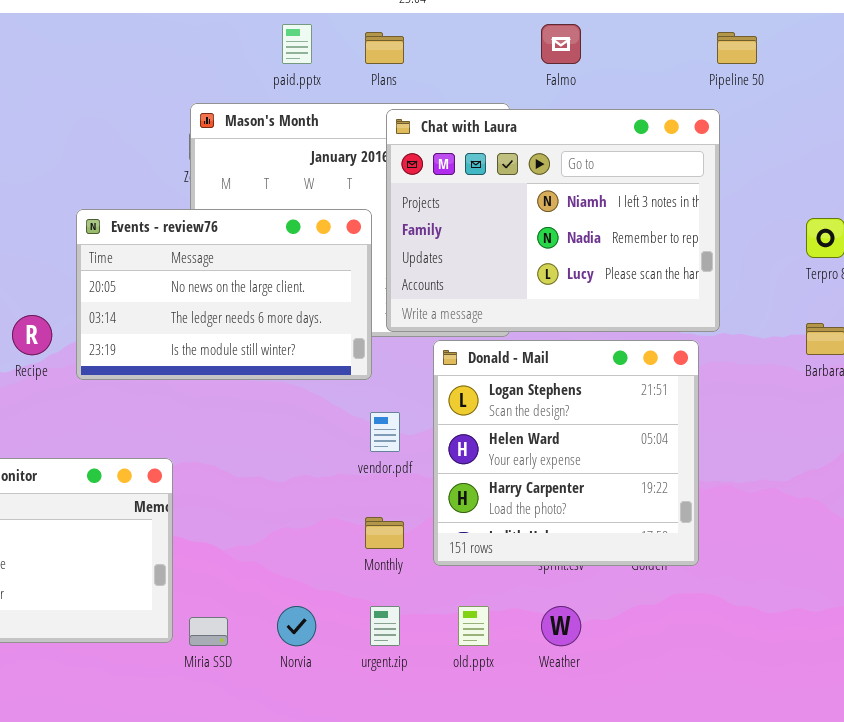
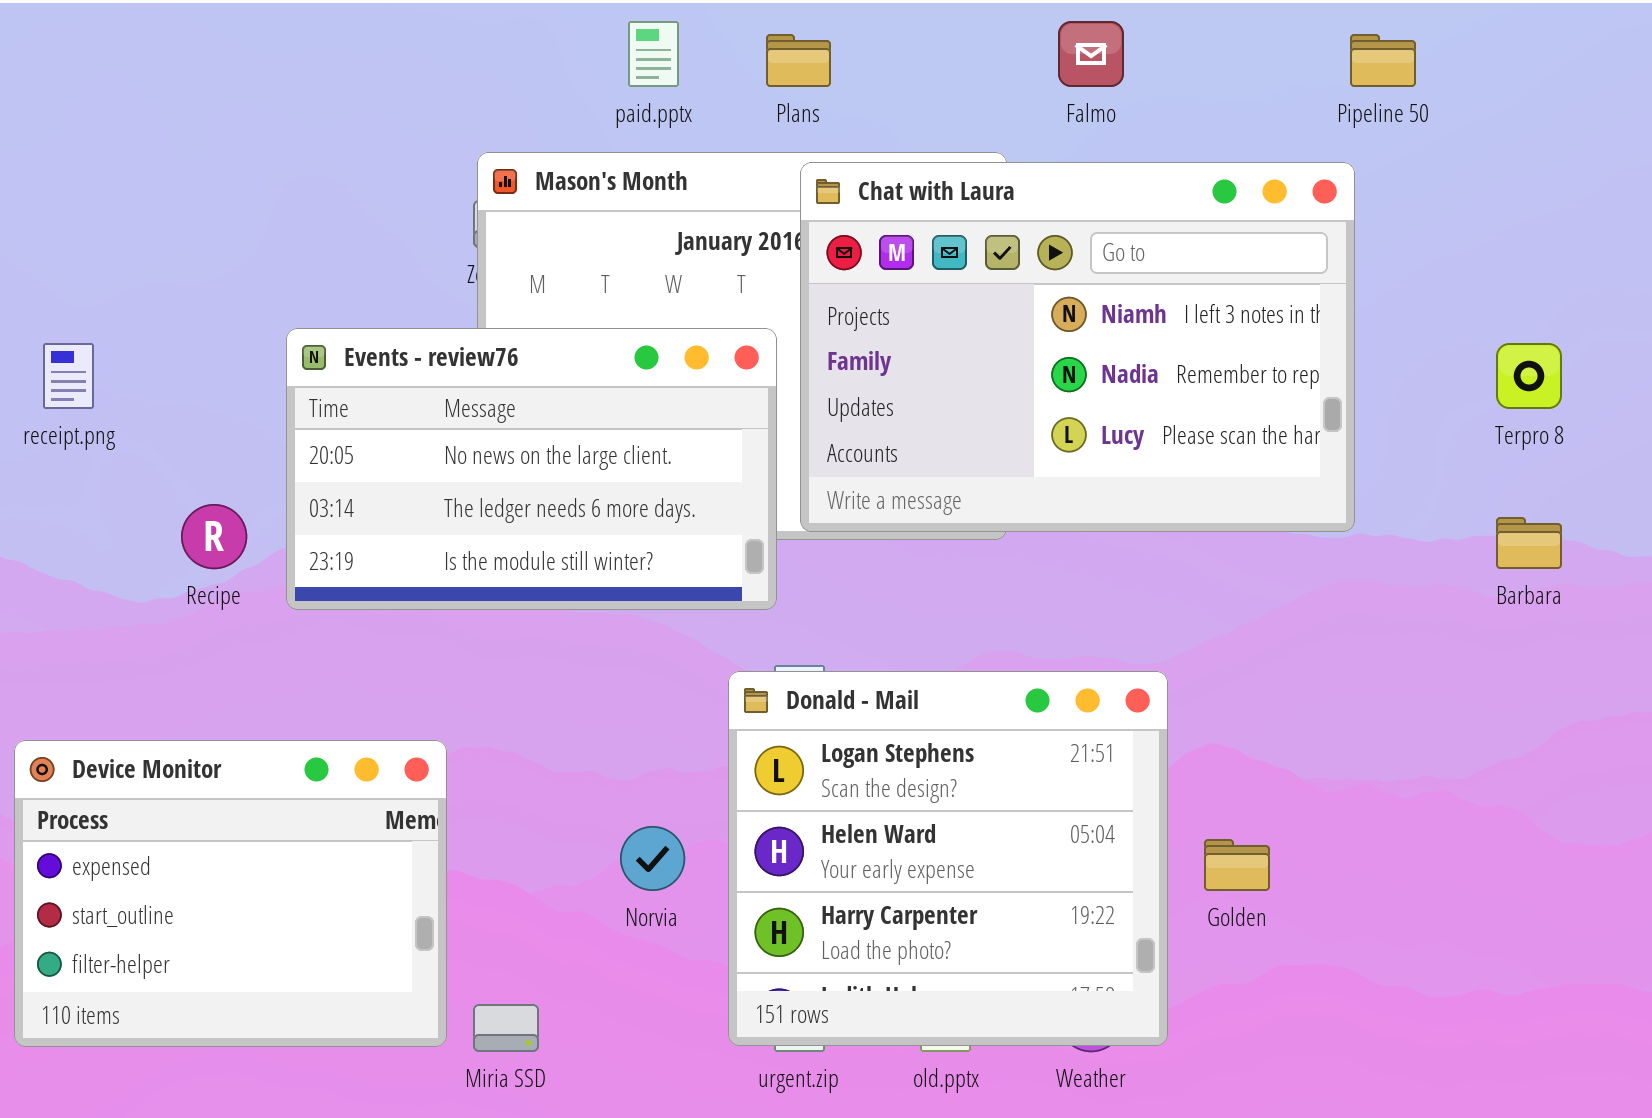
Donald - Mail: [433,340,699,566] -> [728,671,1168,1046], moved
Norvia: [277,606,316,646] -> [620,826,685,891], moved

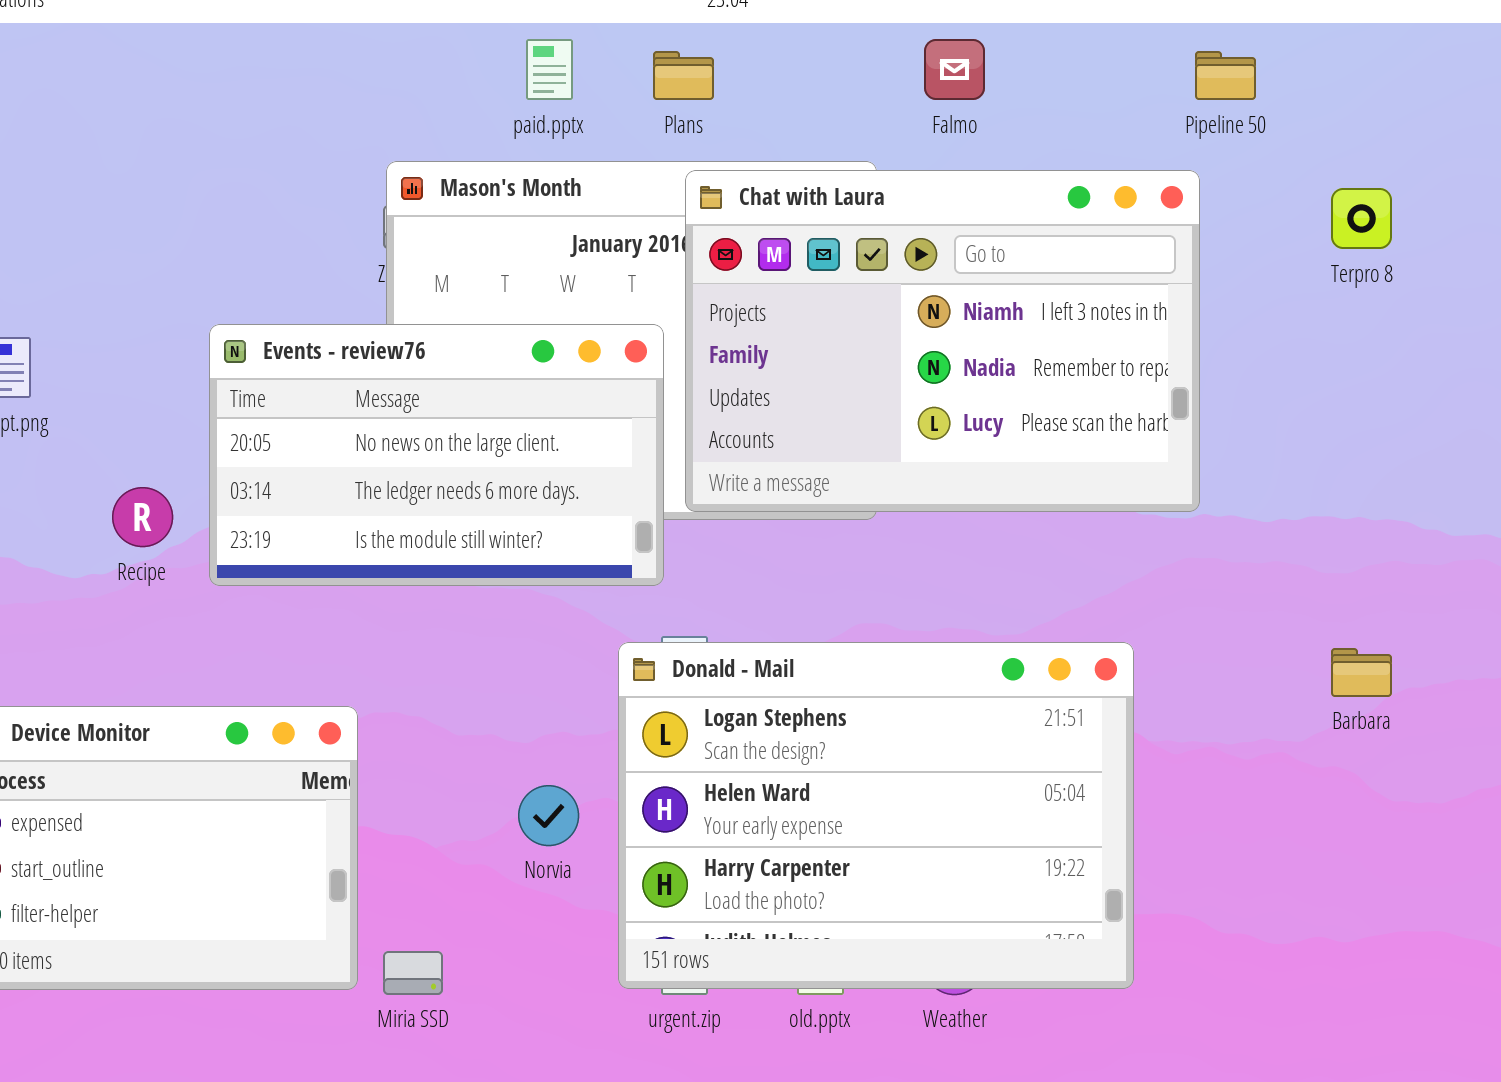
Terpro 8: [1496,343,1562,409] -> [1331,188,1392,249], moved
Barbara: [1496,517,1562,569] -> [1331,648,1392,697], moved
Donald - Mail: [728,671,1168,1046] -> [618,642,1134,989], resized

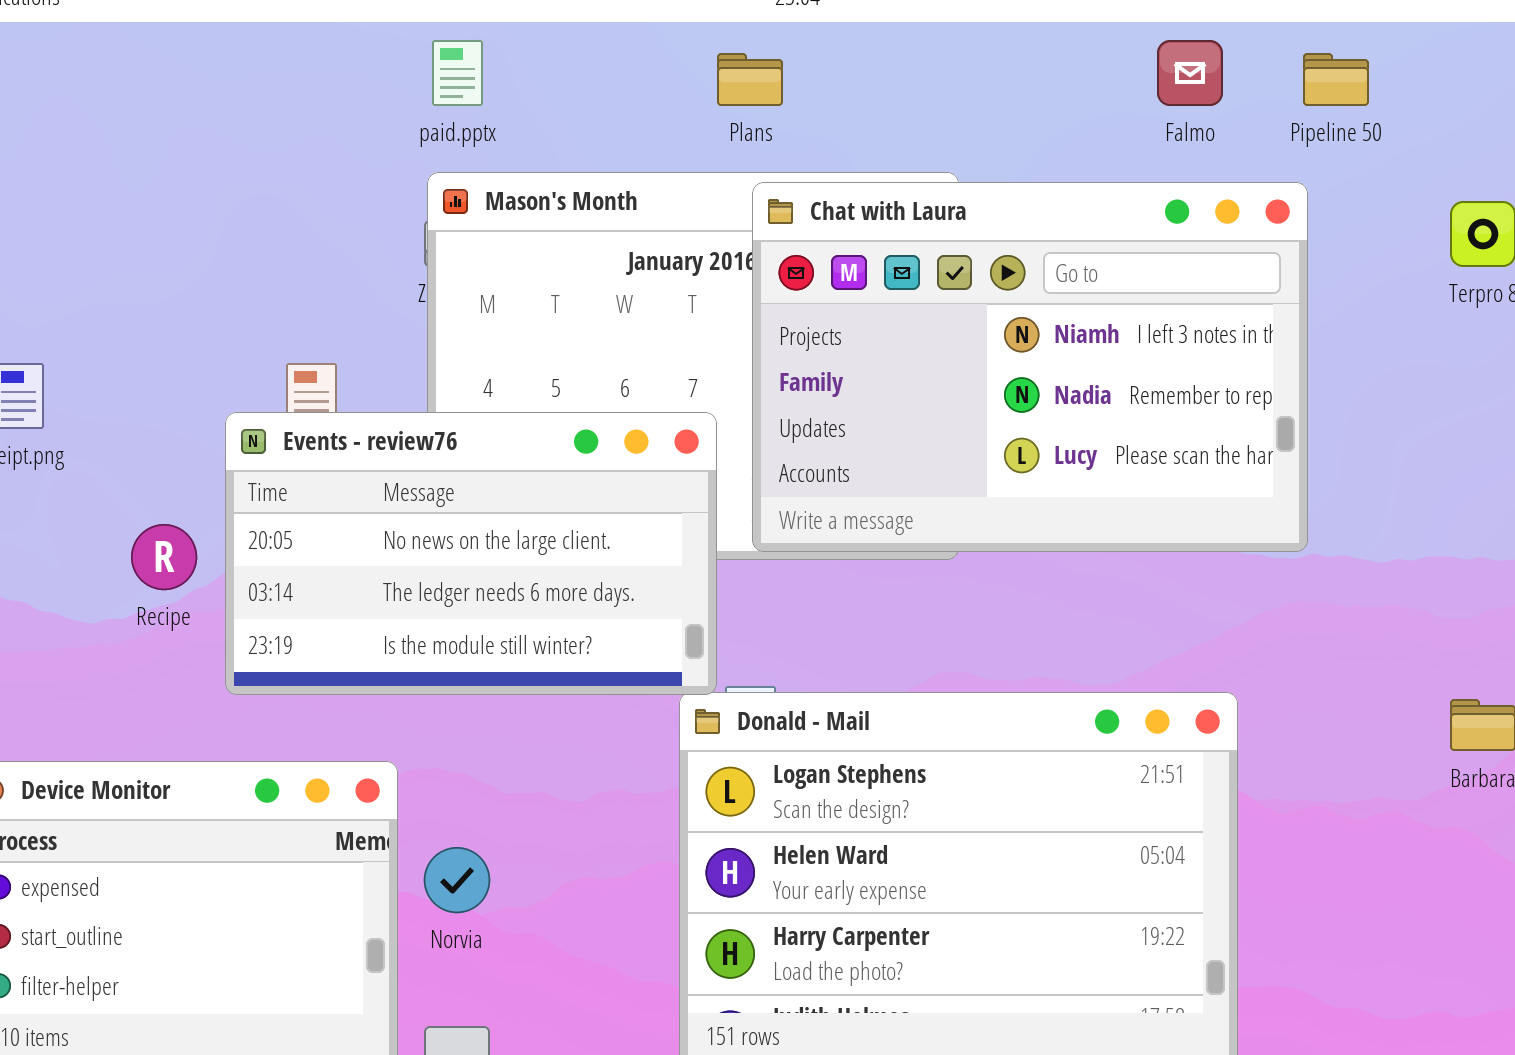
paid.pptx: [526,39,573,100] -> [432,40,483,106], moved
Falmo: [924,39,985,100] -> [1157,40,1223,106], moved
Events - review76: [209,324,664,586] -> [225,412,717,695], moved
Norvia: [518,785,579,846] -> [424,847,490,913], moved

